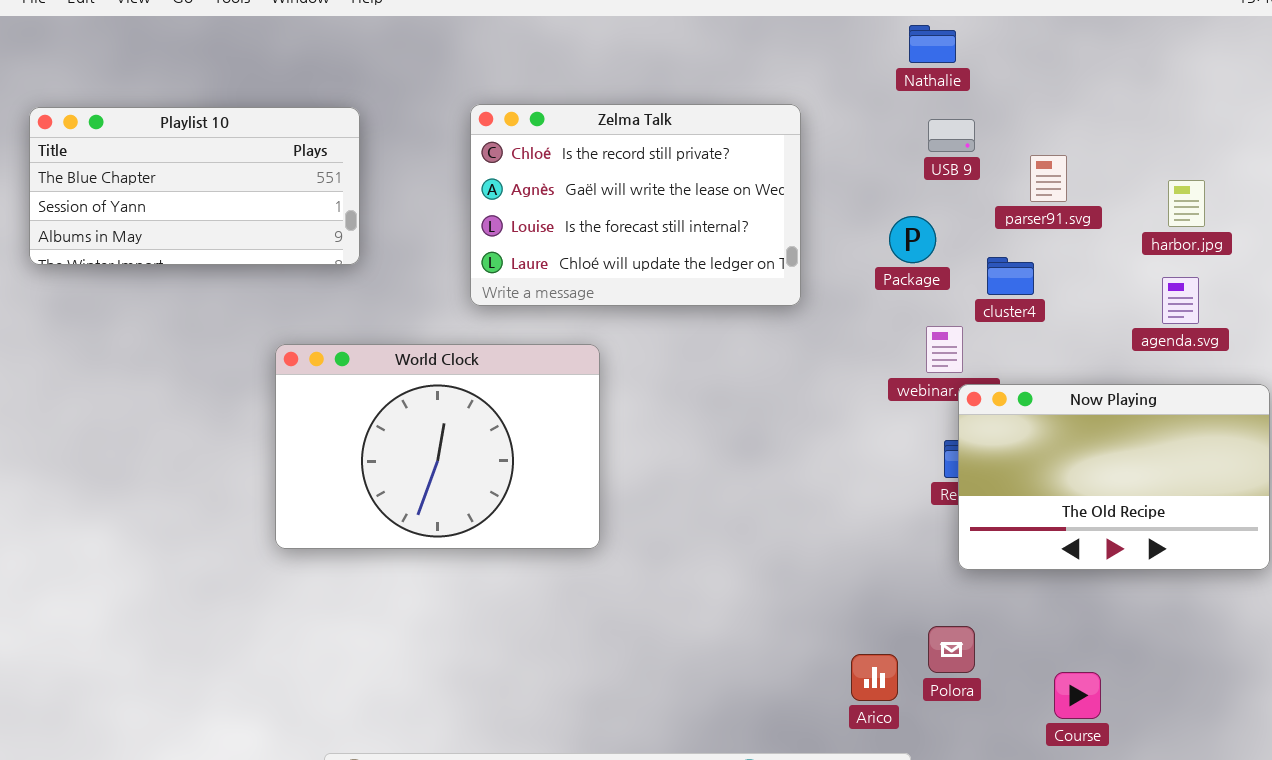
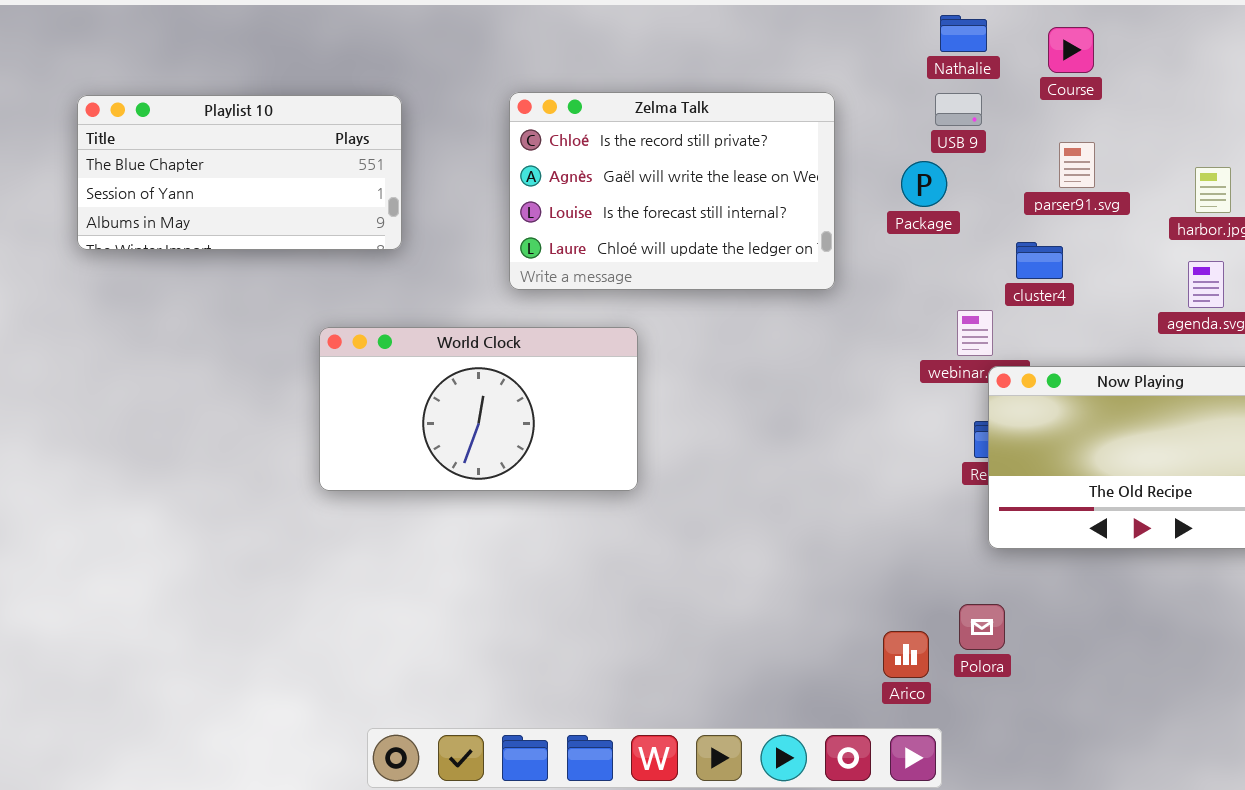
USB 9: [928,119,975,152] -> [935,93,982,126], moved
Package: [889,216,936,263] -> [901,161,947,207], moved
World Clock: [275,344,600,549] -> [319,327,638,491], resized
Course: [1054,672,1101,719] -> [1048,27,1094,73], moved

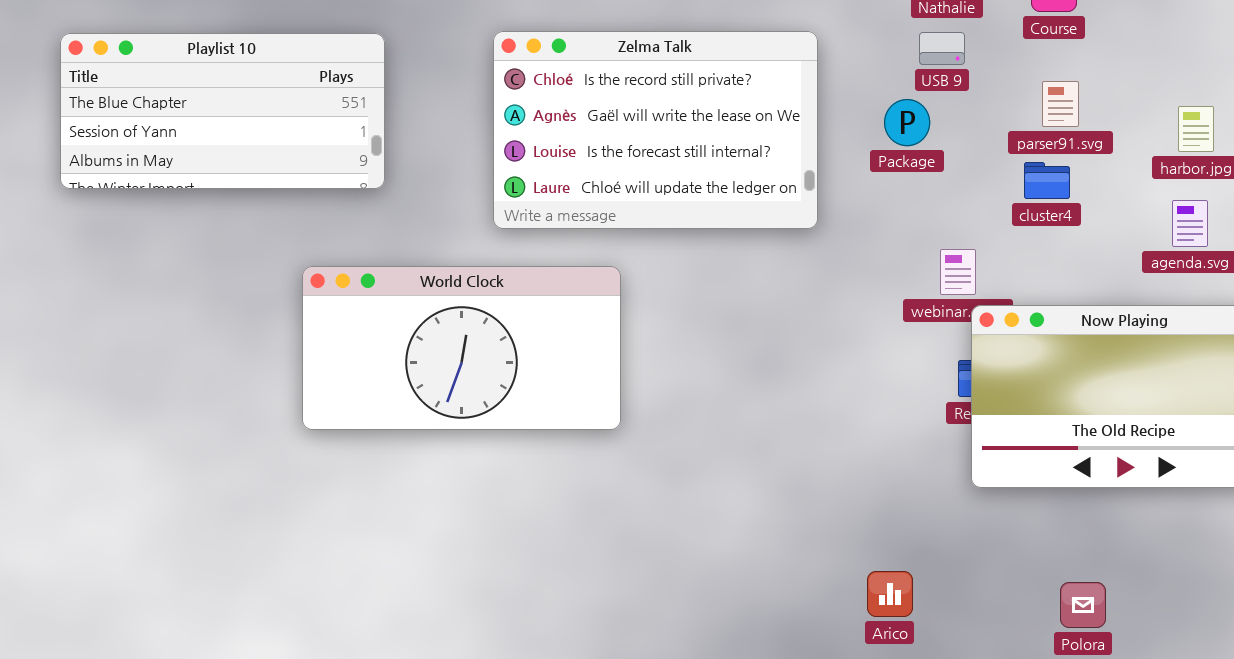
cluster4: [1016,242,1063,279] -> [1024,162,1070,199], moved
Polora: [959,604,1005,650] -> [1060,582,1106,628], moved

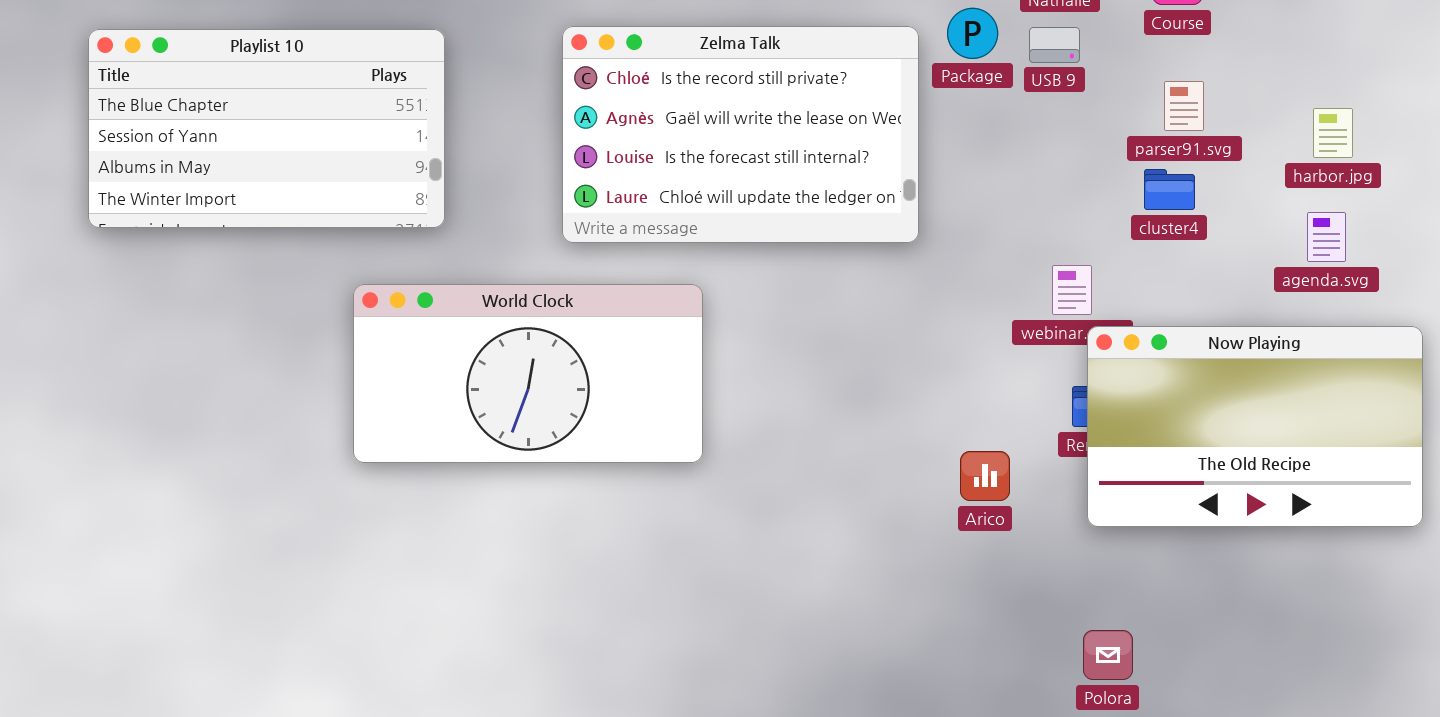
Playlist 10: [60,33,385,189] -> [88,29,445,228], resized
Package: [884,99,930,146] -> [947,8,998,59], moved
Arico: [867,571,913,617] -> [960,451,1010,501], moved
Polora: [1060,582,1106,628] -> [1083,630,1133,680], moved

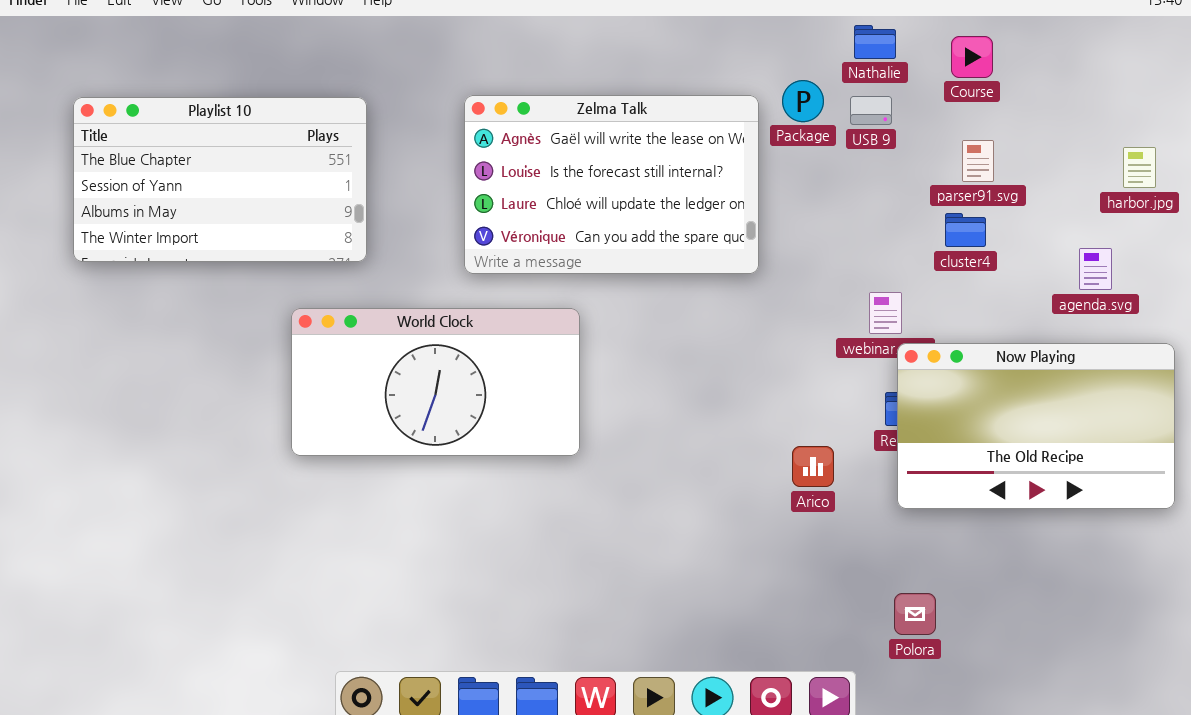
Zelma Talk: [562,26,919,243] -> [464,95,759,274], scrolled down 1 row
harbor.jpg: [1313,108,1353,158] -> [1123,147,1156,188], moved

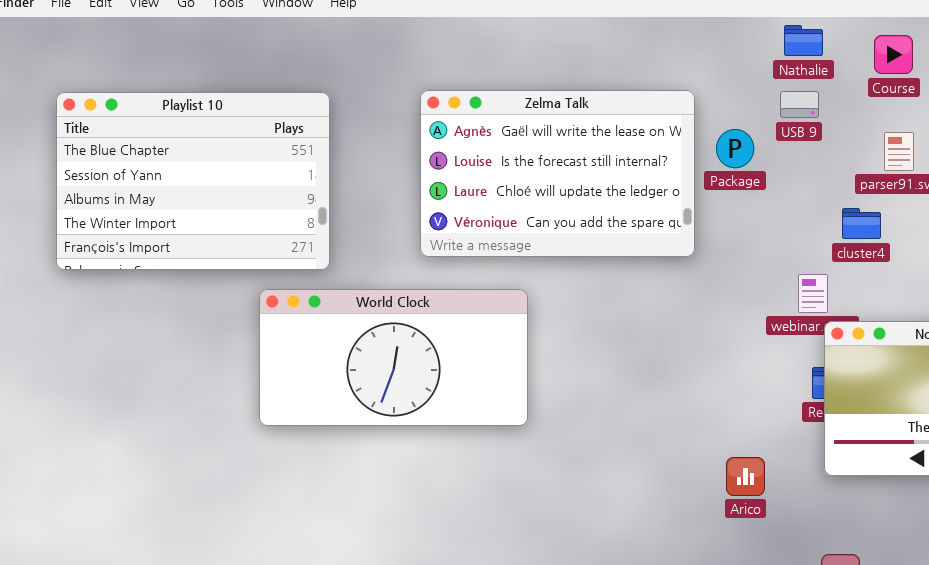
Package: [782,80,824,122] -> [716,129,754,168], moved
Playlist 10: [73,97,367,262] -> [56,92,330,270], resized
cluster4: [945,213,986,247] -> [842,208,881,239], moved
Arico: [792,446,834,487] -> [726,457,765,496], moved

